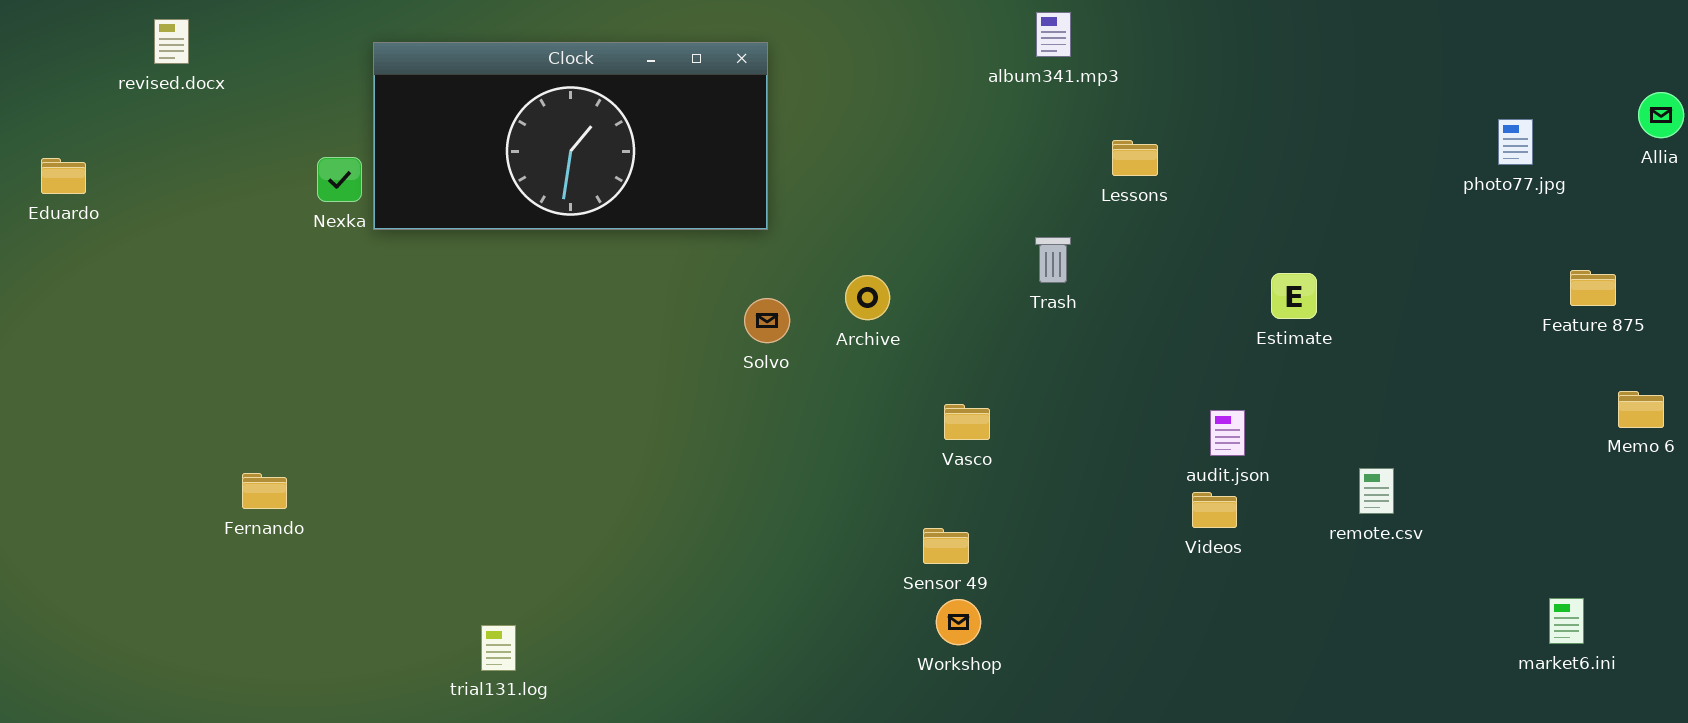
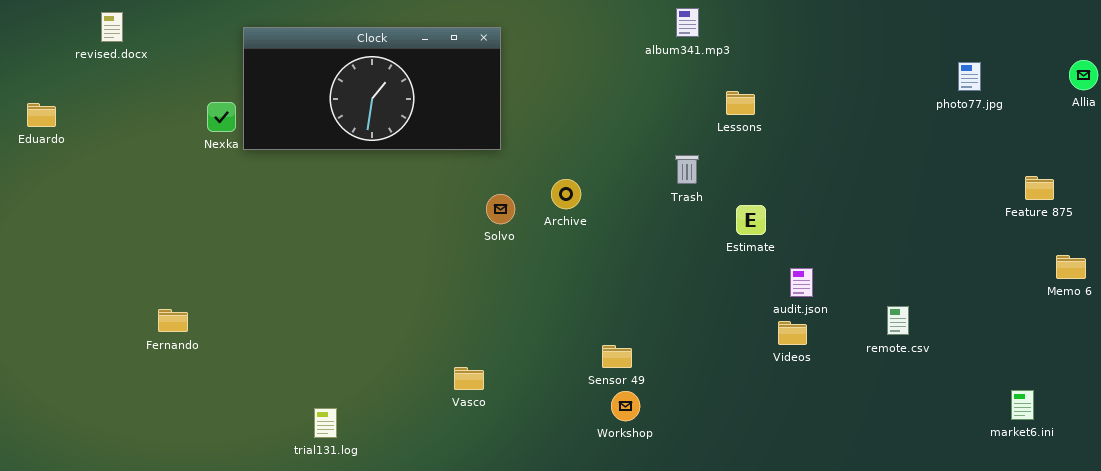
photo77.jpg: [1498,119,1533,165] -> [958,62,981,91], moved
Estimate: [1271,273,1317,319] -> [736,205,766,235], moved
Vasco: [944,404,990,440] -> [454,367,484,390], moved

